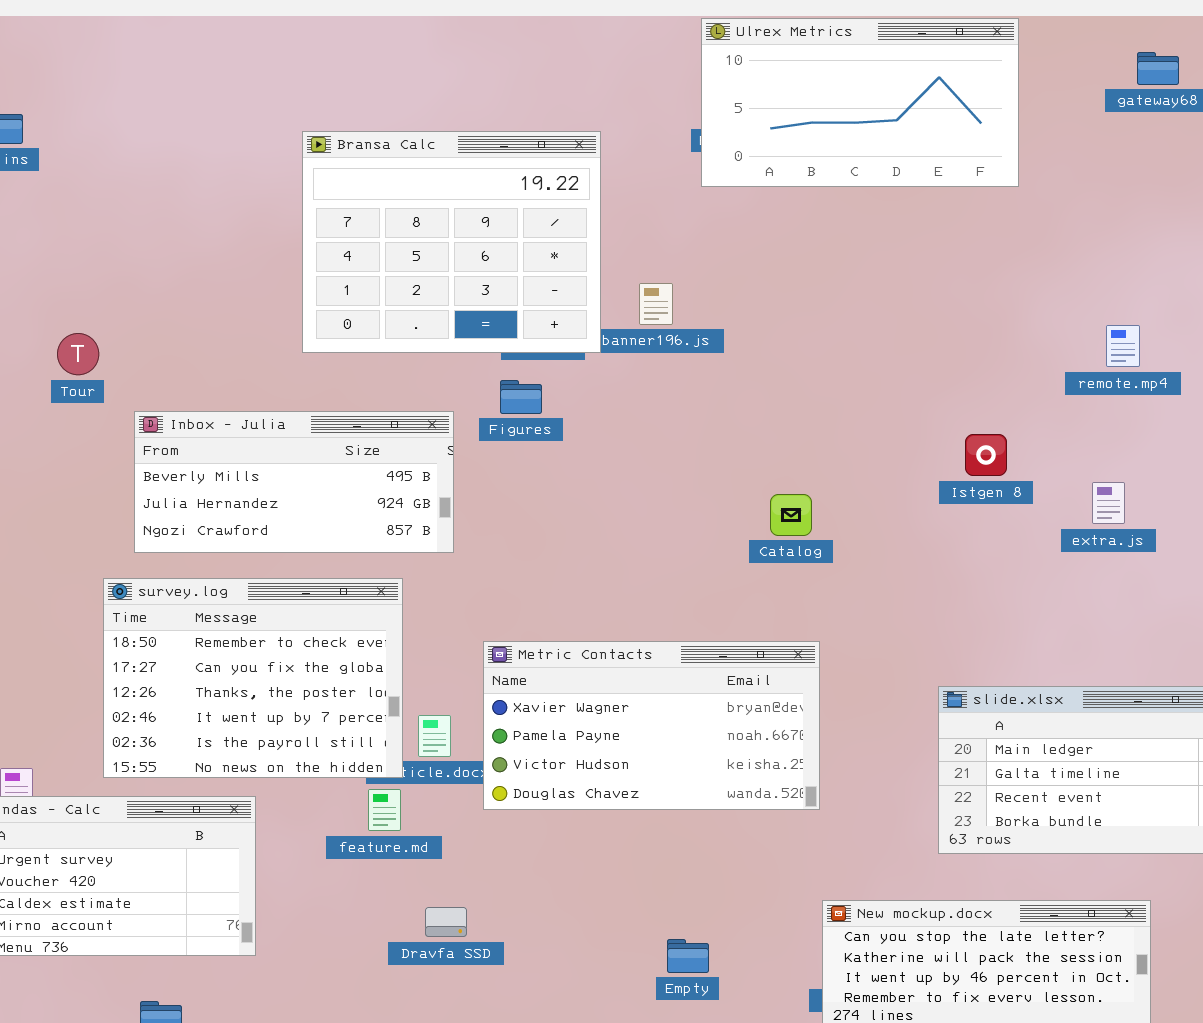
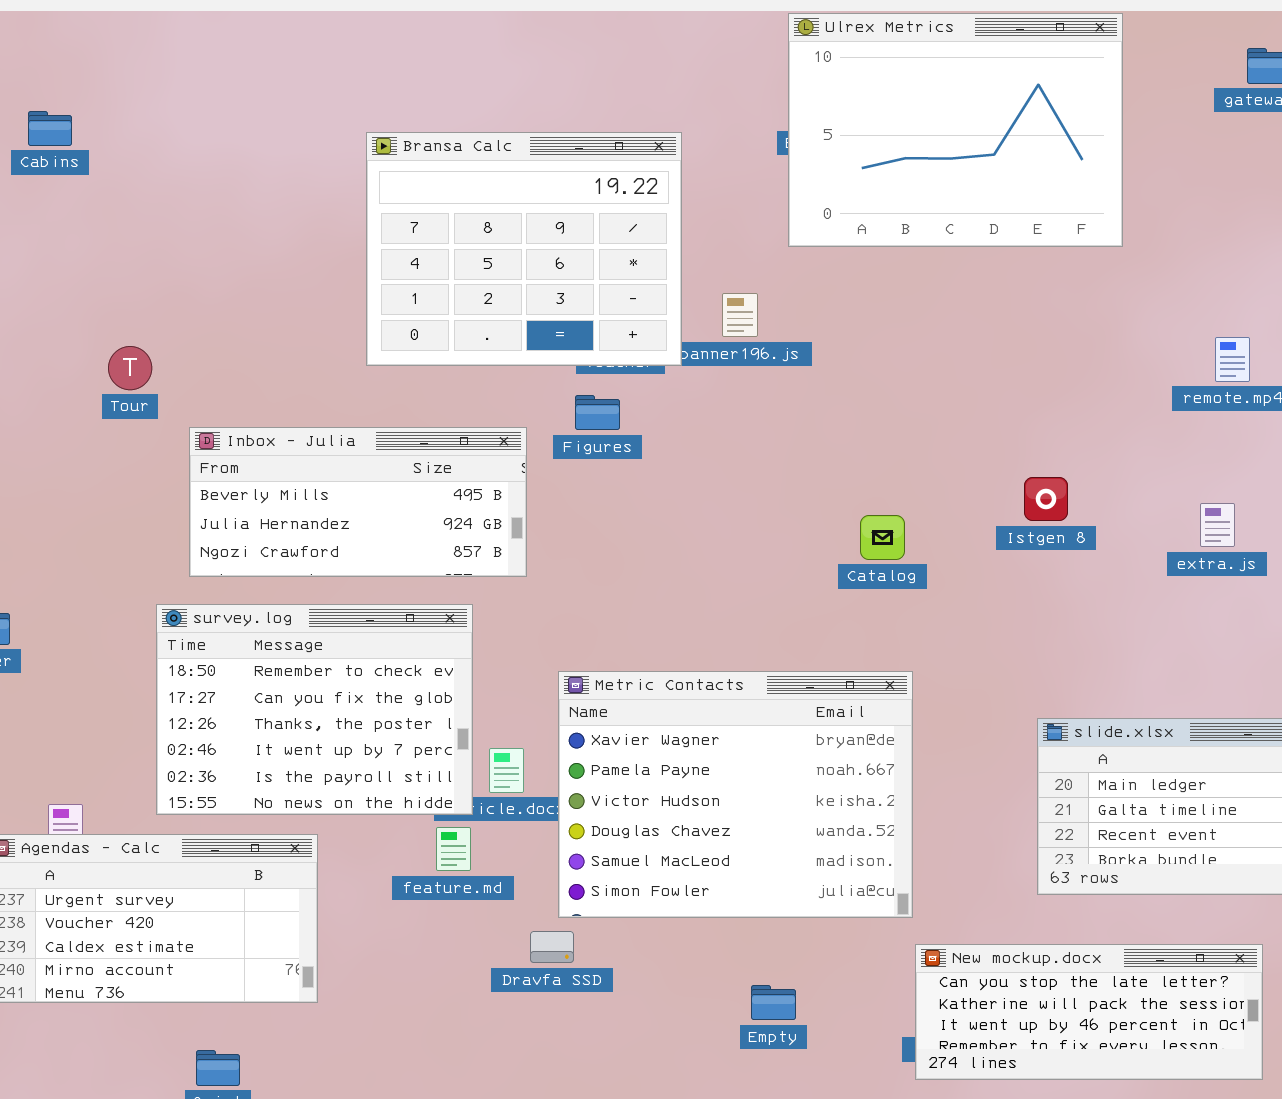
Ulrex Metrics: [701,18,1019,187] -> [788,13,1123,247], resized
Istgen 8: [965,434,1007,476] -> [1024,477,1068,521], moved
Metric Contacts: [483,641,820,810] -> [558,671,913,918], resized
Dravfa SSD: [425,907,467,937] -> [530,931,574,963], moved

